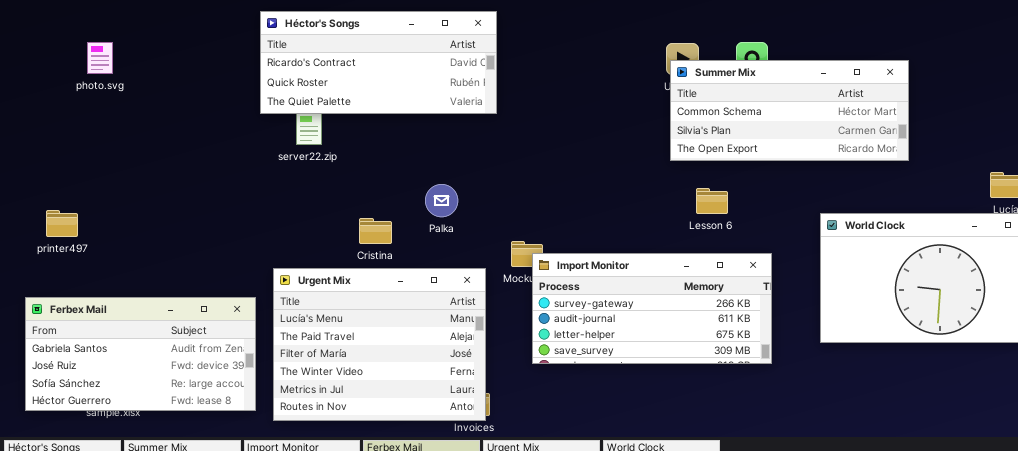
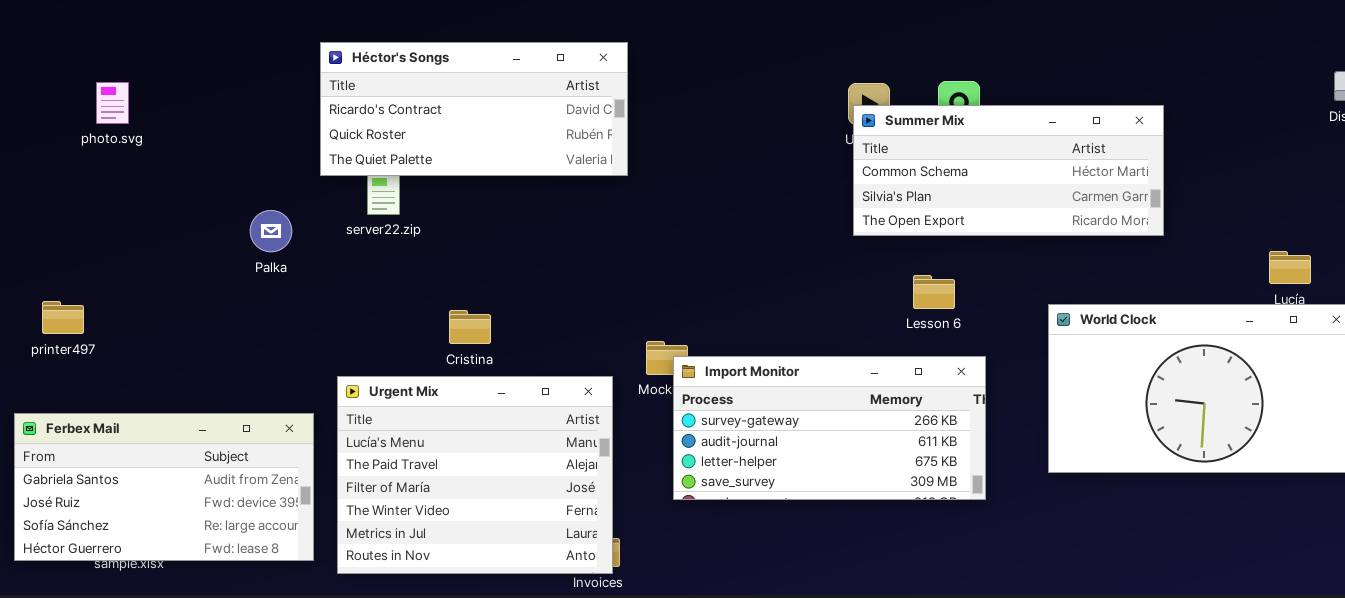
Palka: [425,184,458,217] -> [250,210,292,252], moved
Lesson 6: [696,188,728,214] -> [913,275,955,309], moved

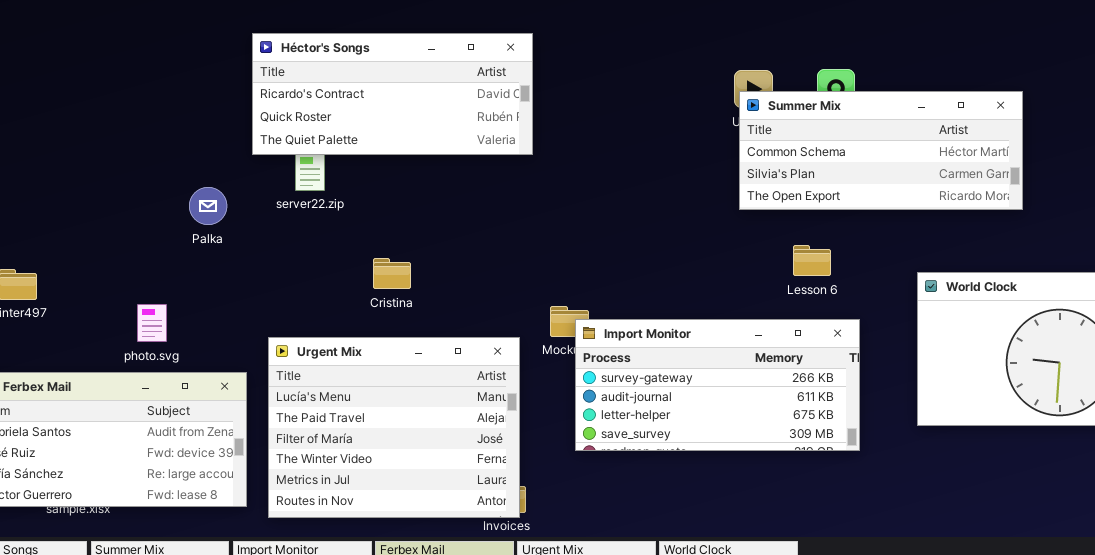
photo.svg: [96,82,129,124] -> [137,304,167,342], moved
Cristina: [449,310,491,344] -> [373,258,411,289], moved

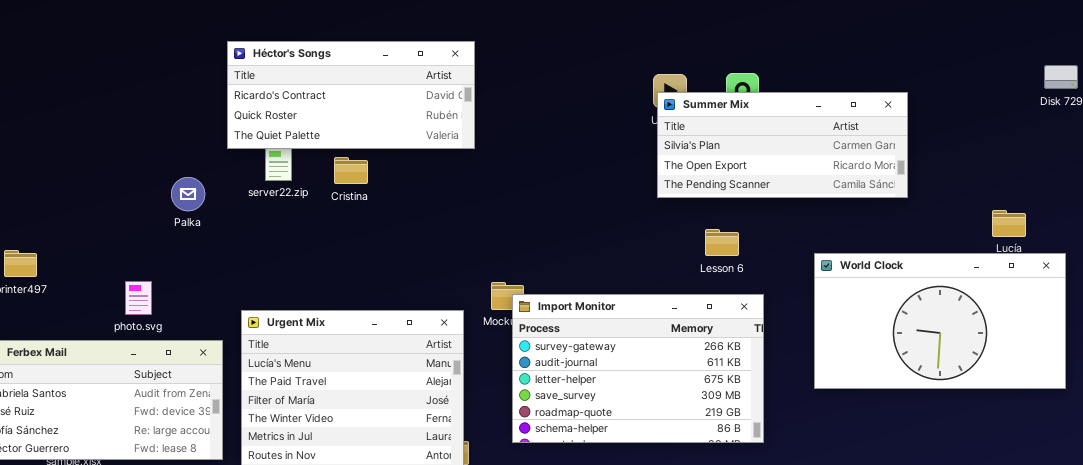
Summer Mix: [739,91,1023,210] -> [657,92,908,198], scrolled down 1 row
Cristina: [373,258,411,289] -> [334,157,368,184], moved
Import Monitor: [575,319,860,451] -> [512,294,764,443], resized

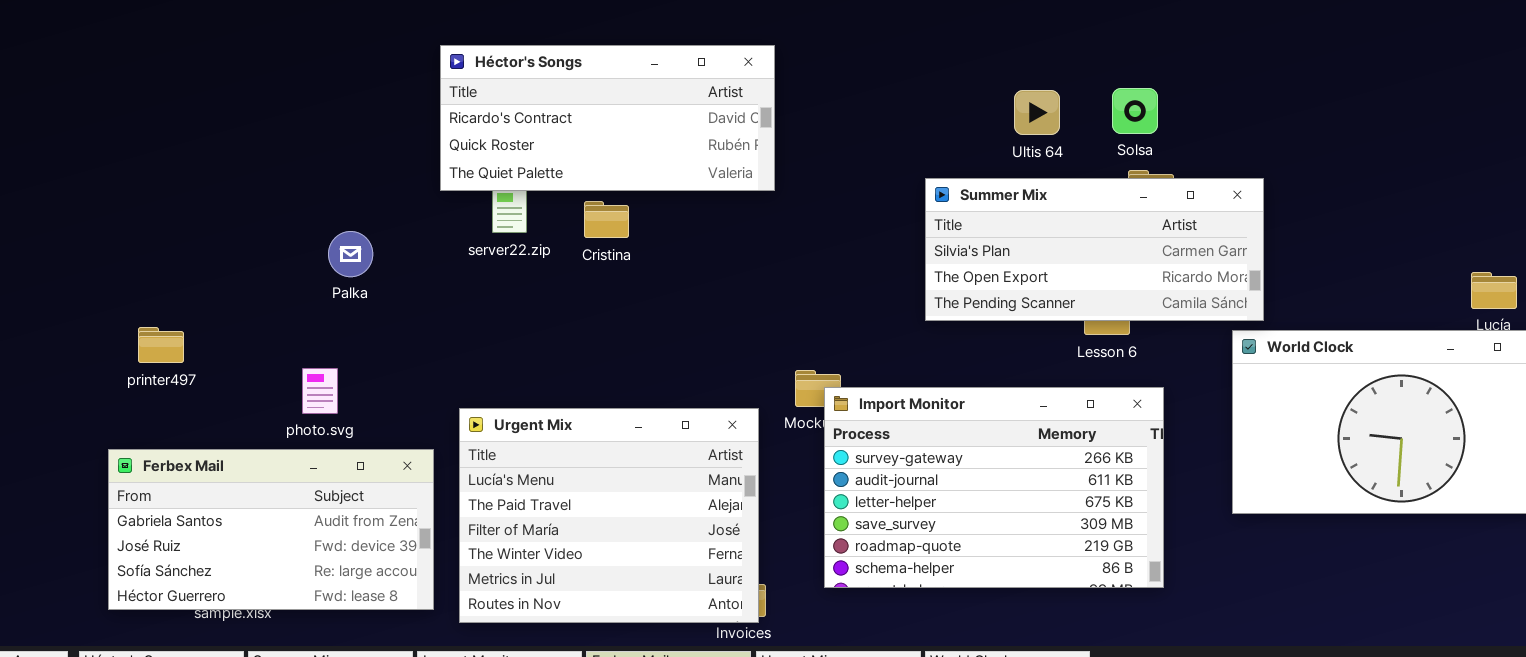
Summer Mix: [657,92,908,198] -> [925,178,1264,321], moved
Palka: [171,177,205,211] -> [328,231,373,277], moved

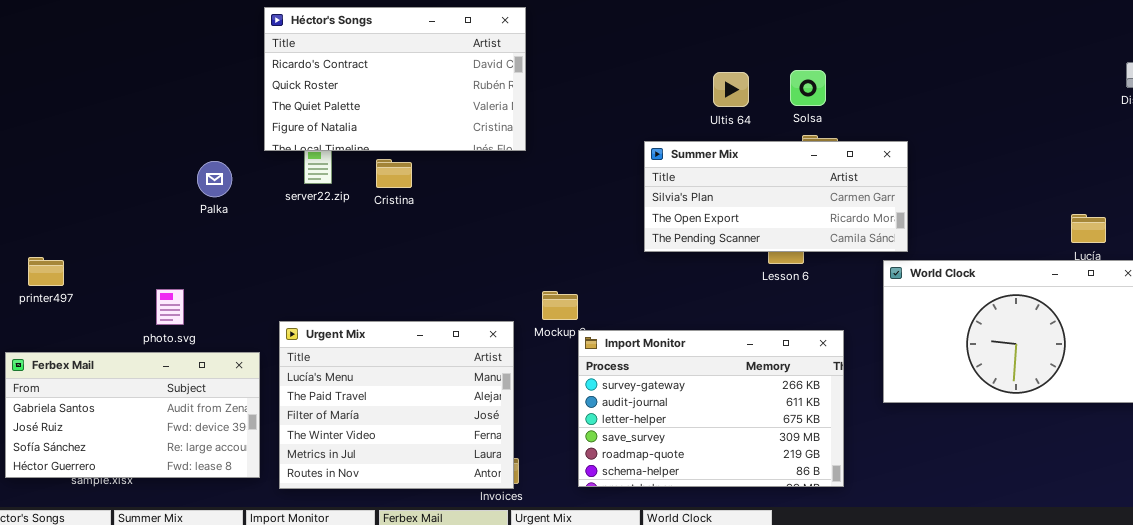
Héctor's Songs: [440,45,775,191] -> [264,7,526,151], resized
Palka: [328,231,373,277] -> [197,161,232,197], moved
Import Monitor: [824,387,1164,588] -> [578,330,844,487], moved

